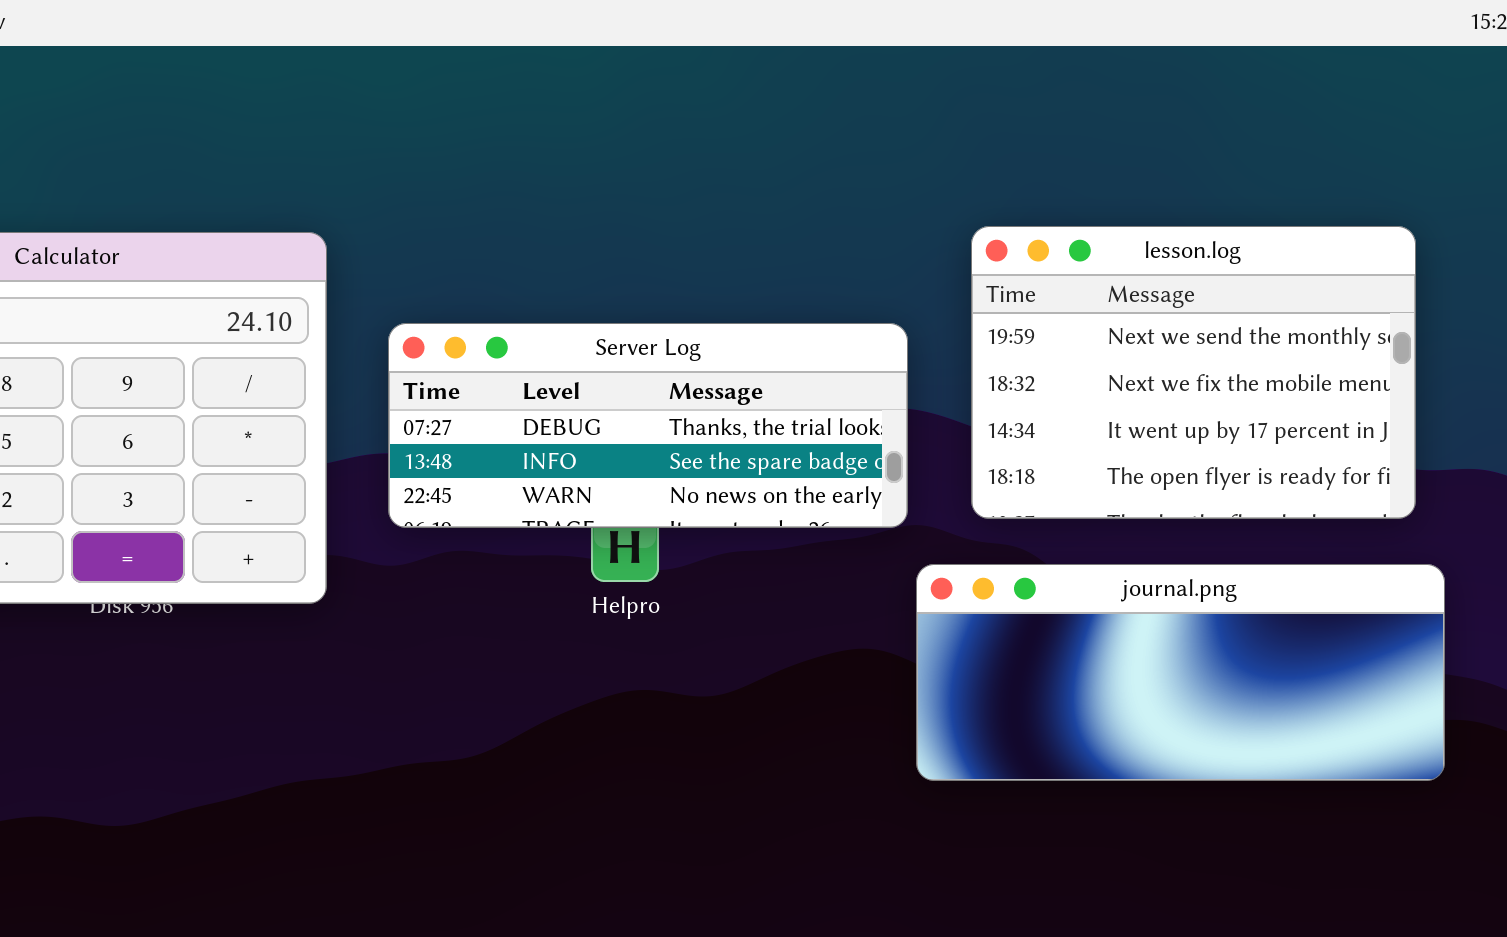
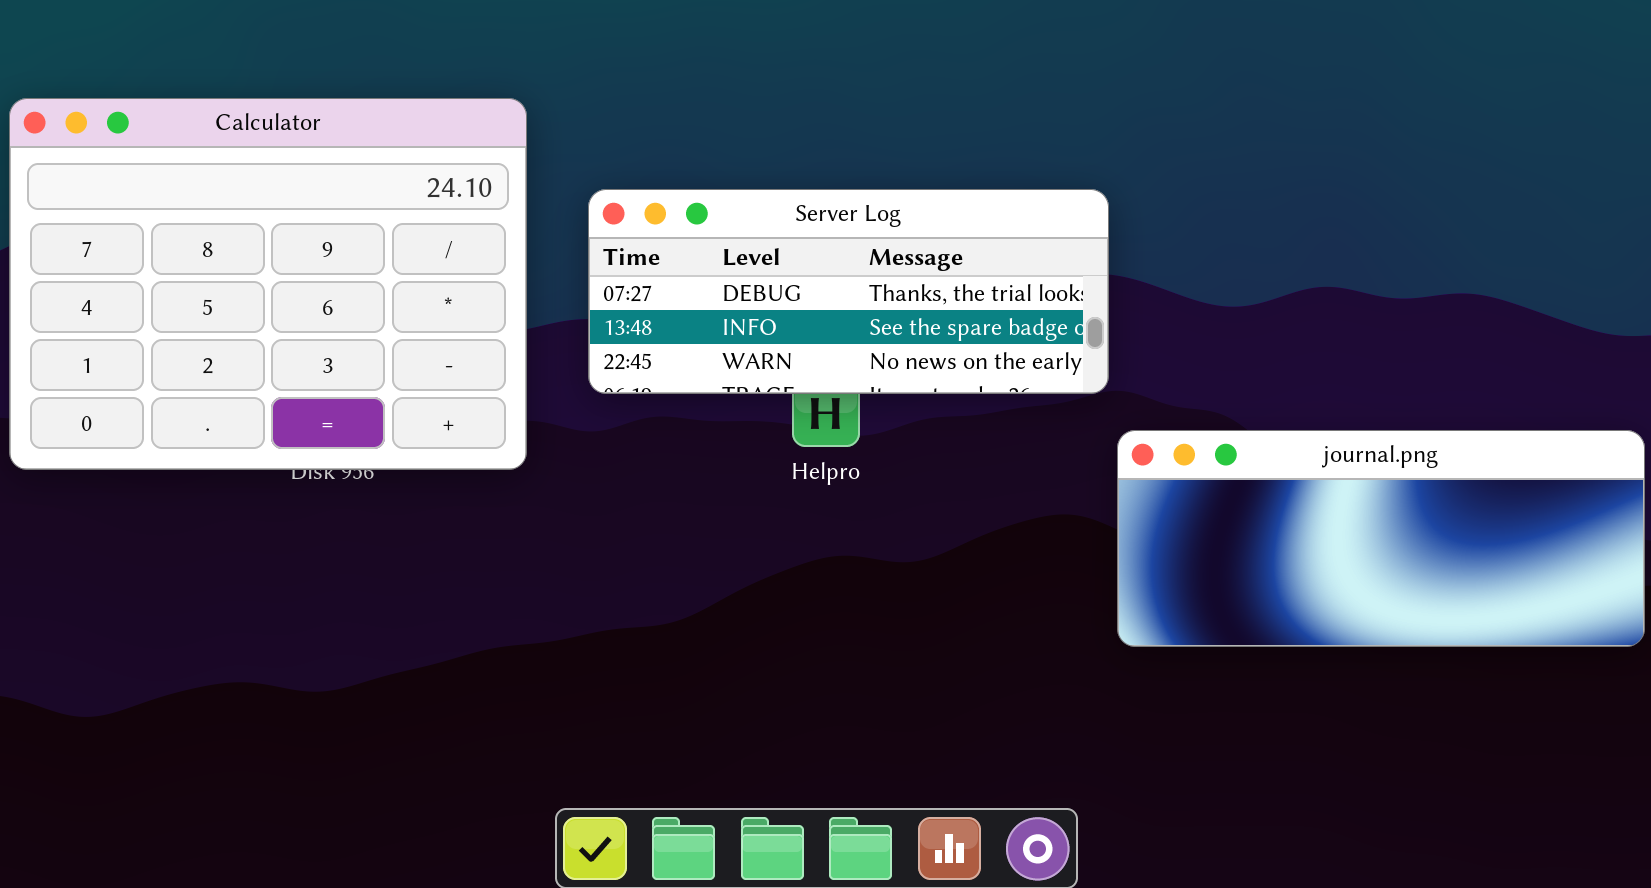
lesson.log: [971,226,1416,519] -> none, closed

